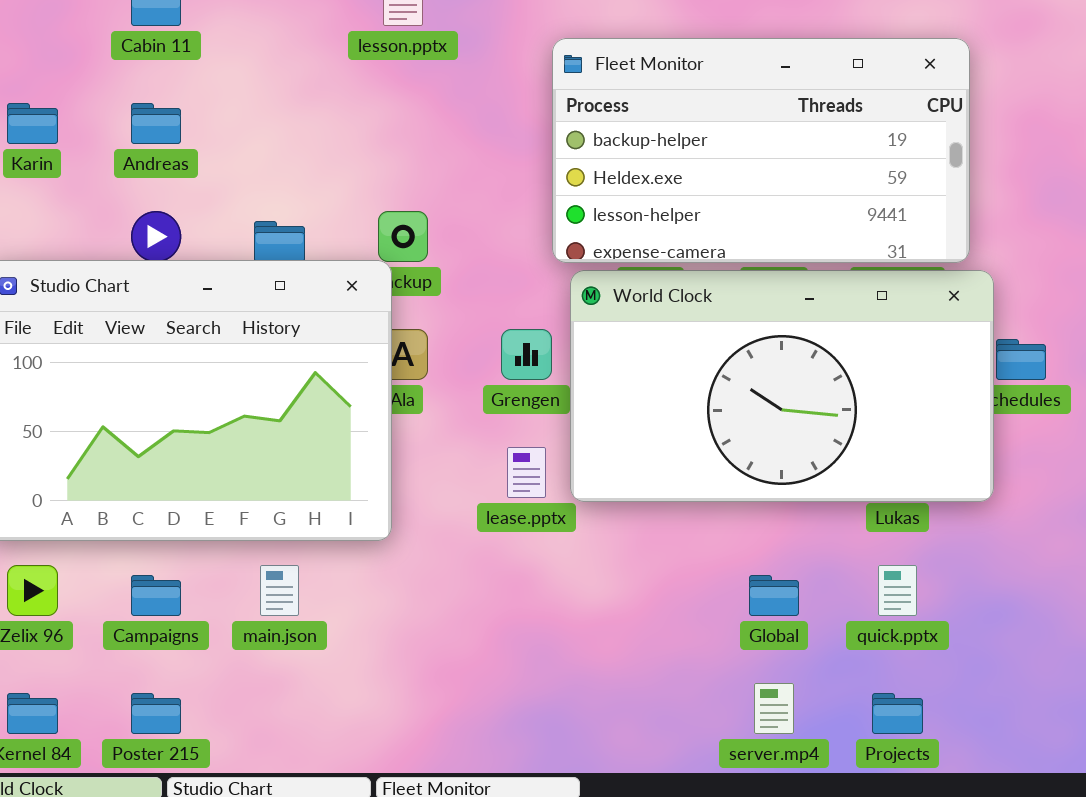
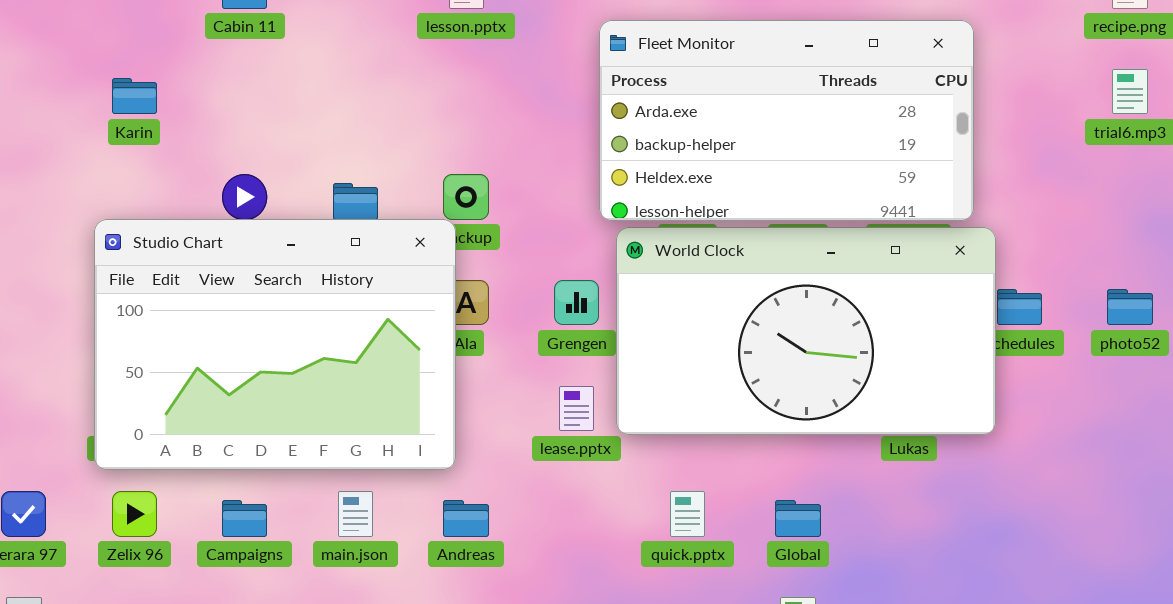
Fleet Monitor: [552,38,970,263] -> [599,20,974,221], scrolled up 1 row
Andreas: [131,103,181,144] -> [443,500,489,537], moved
quick.pptx: [878,565,917,616] -> [670,491,705,537], moved

